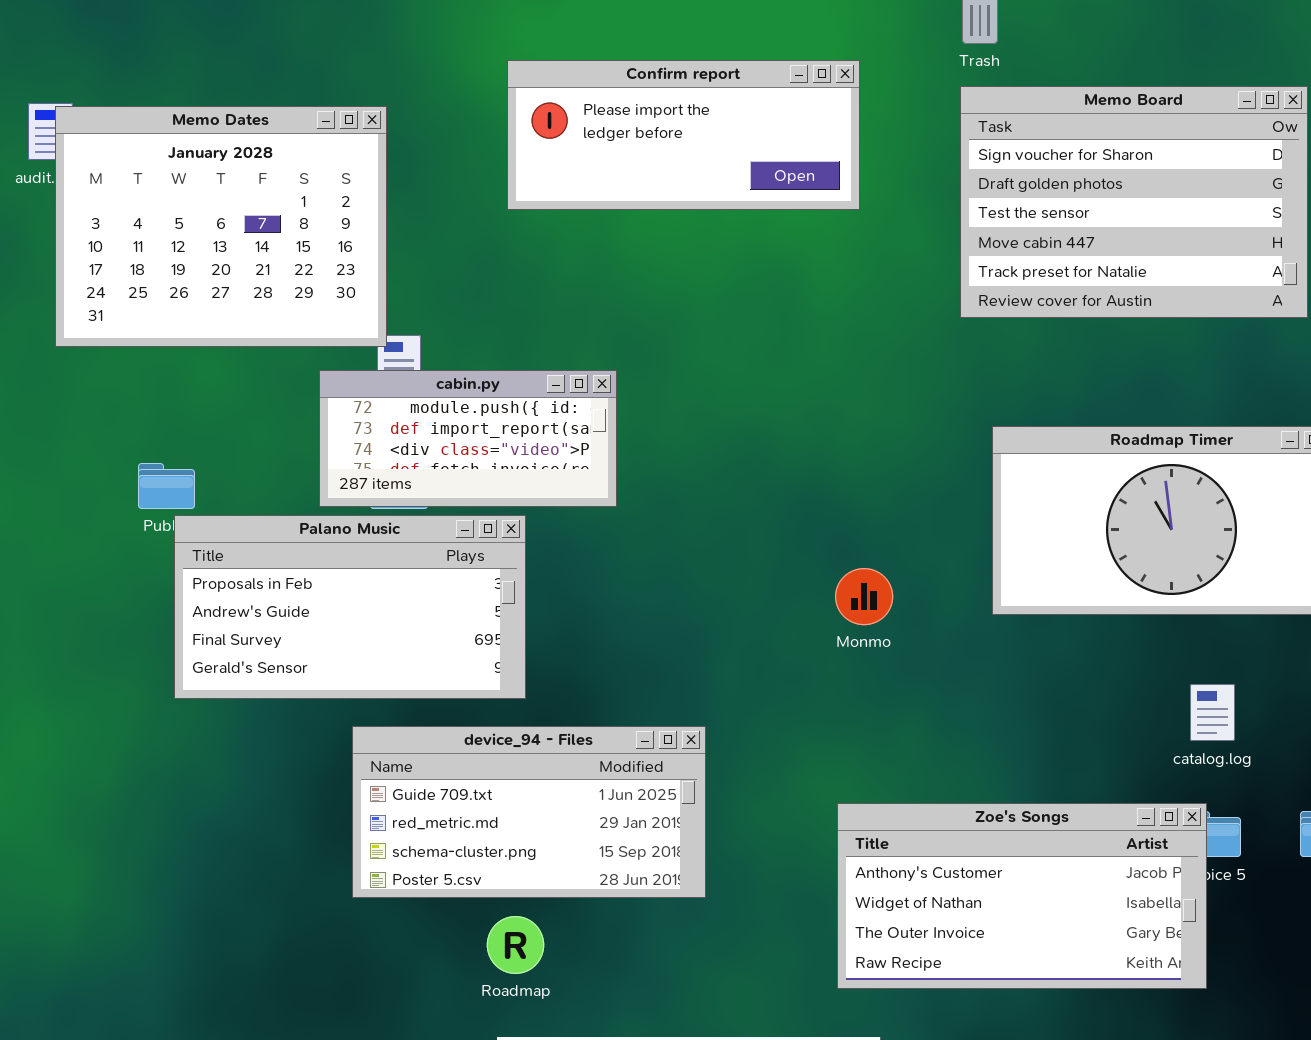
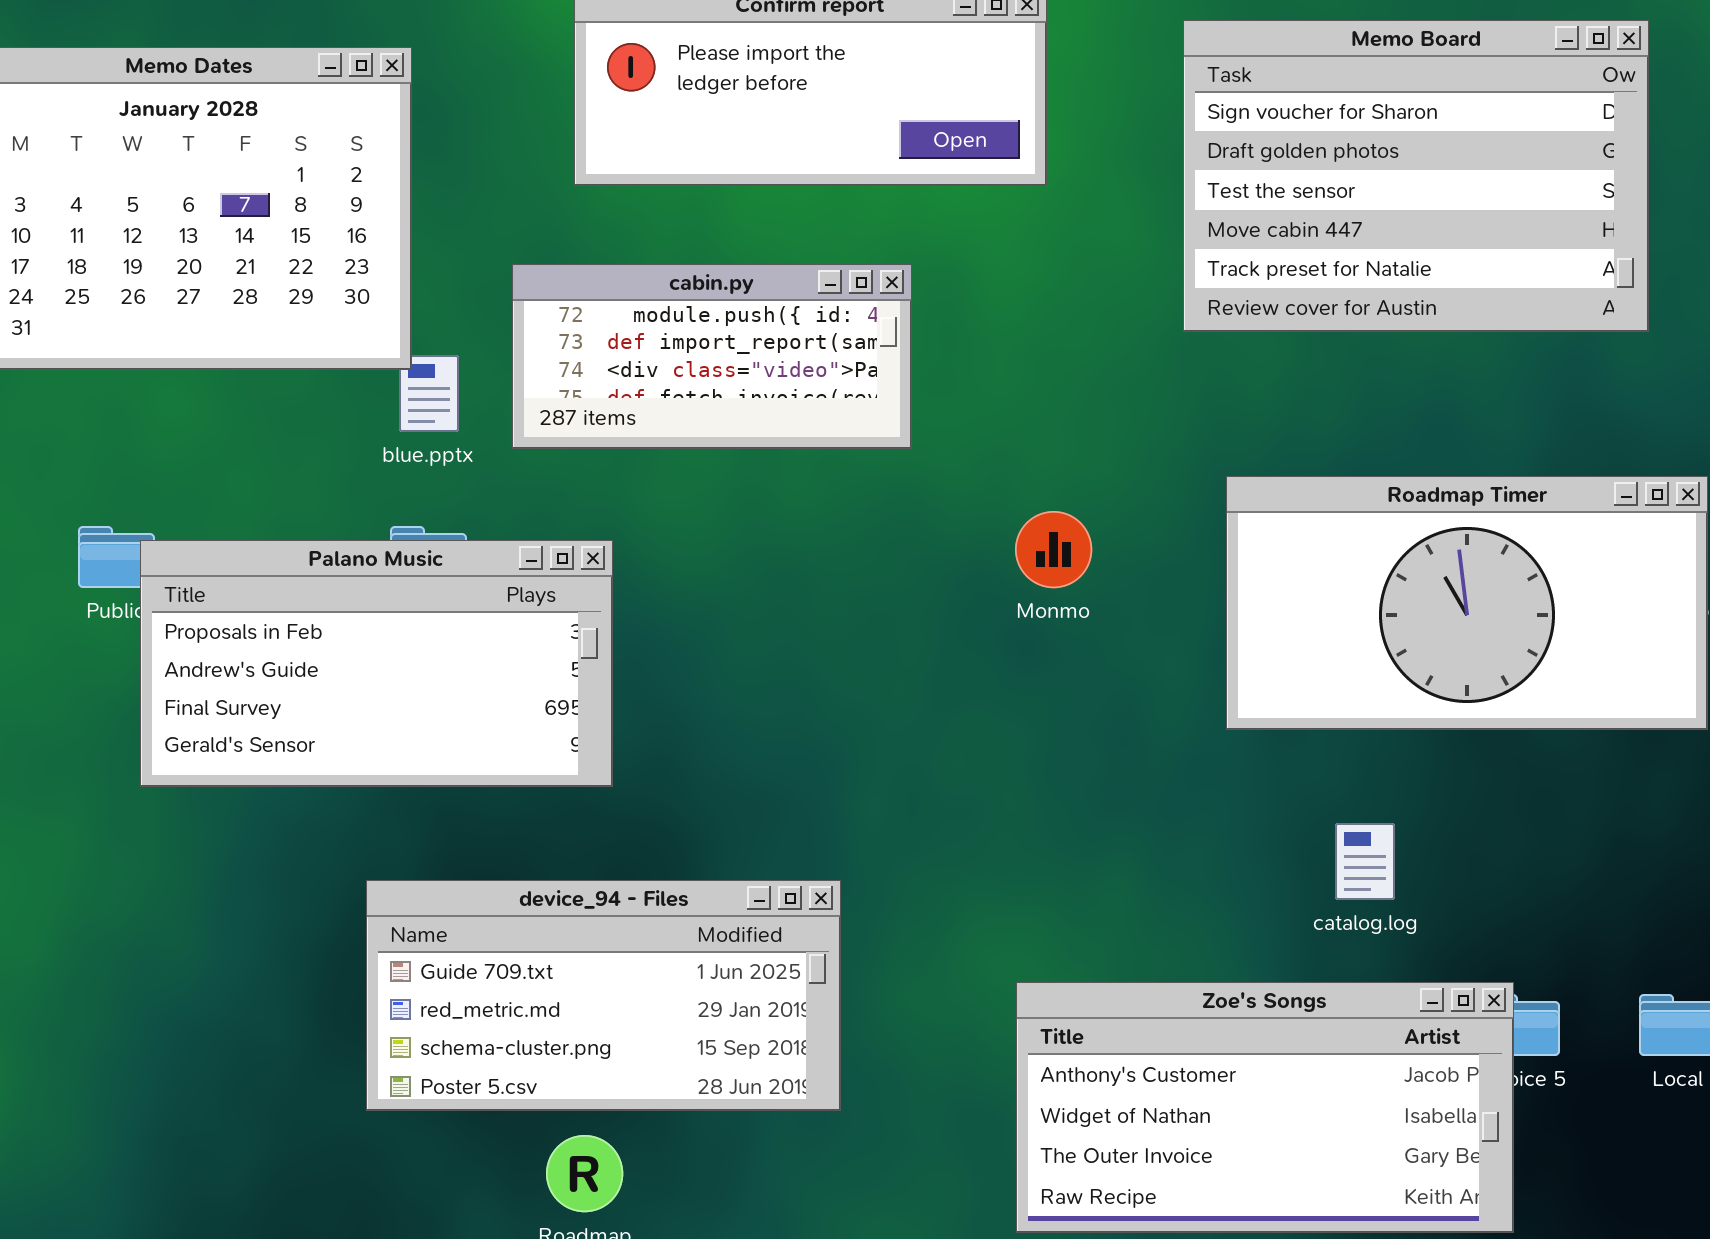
cabin.py: [319,370,617,507] -> [512,264,912,449], moved
Palano Music: [174,515,526,699] -> [140,540,613,787], moved
Monmo: [835,568,893,625] -> [1015,511,1092,588], moved
catalog.log: [1190,684,1235,741] -> [1335,823,1395,900], moved

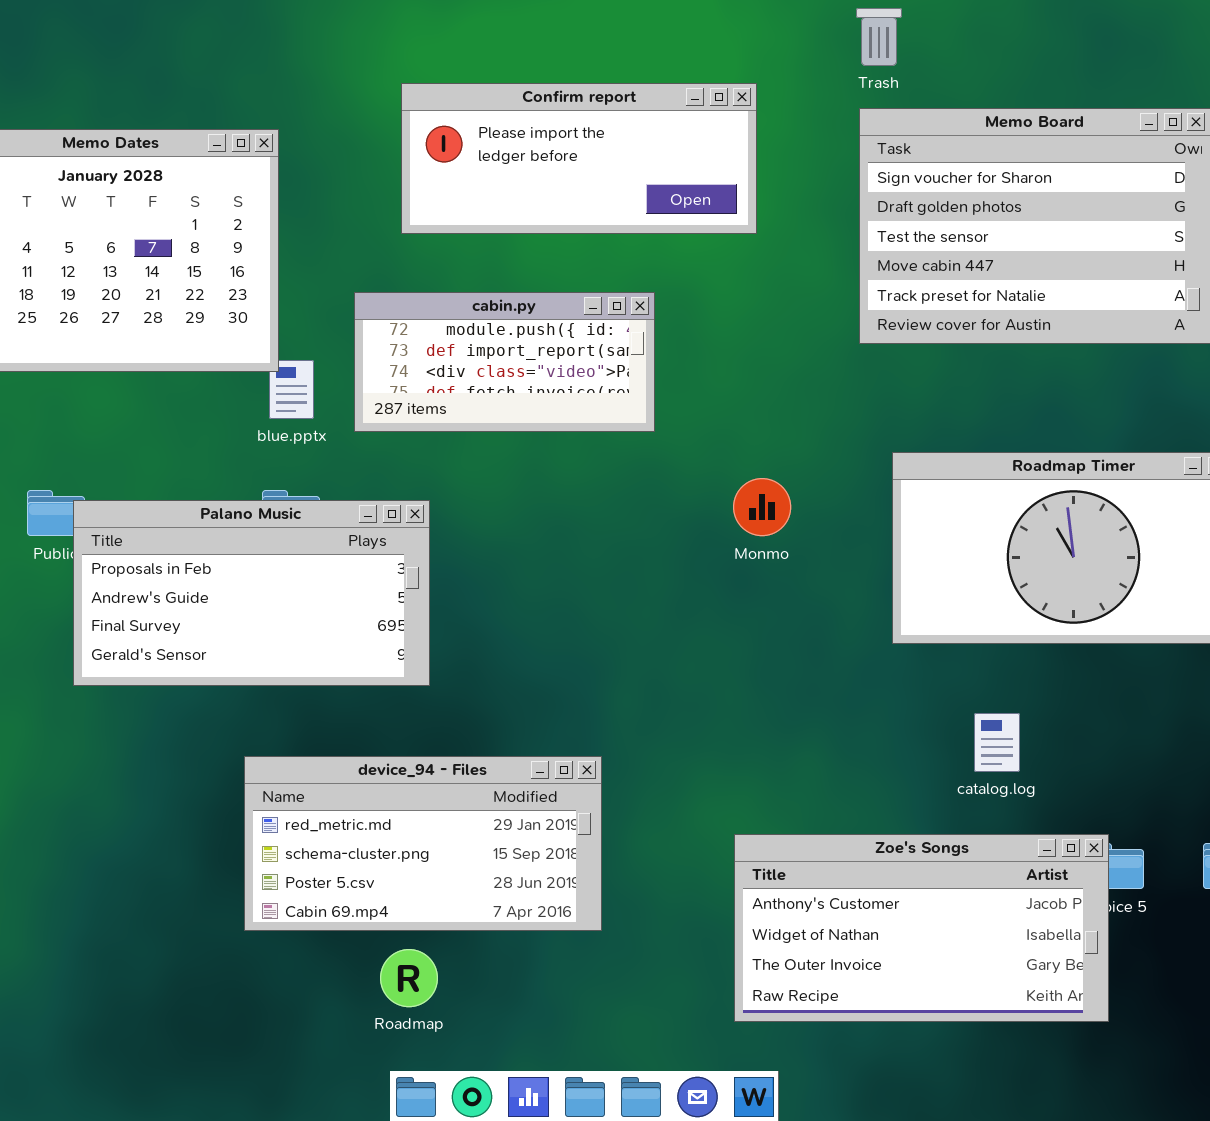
device_94 - Files: [366,880,841,1111] -> [244,756,602,931], scrolled down 1 row

